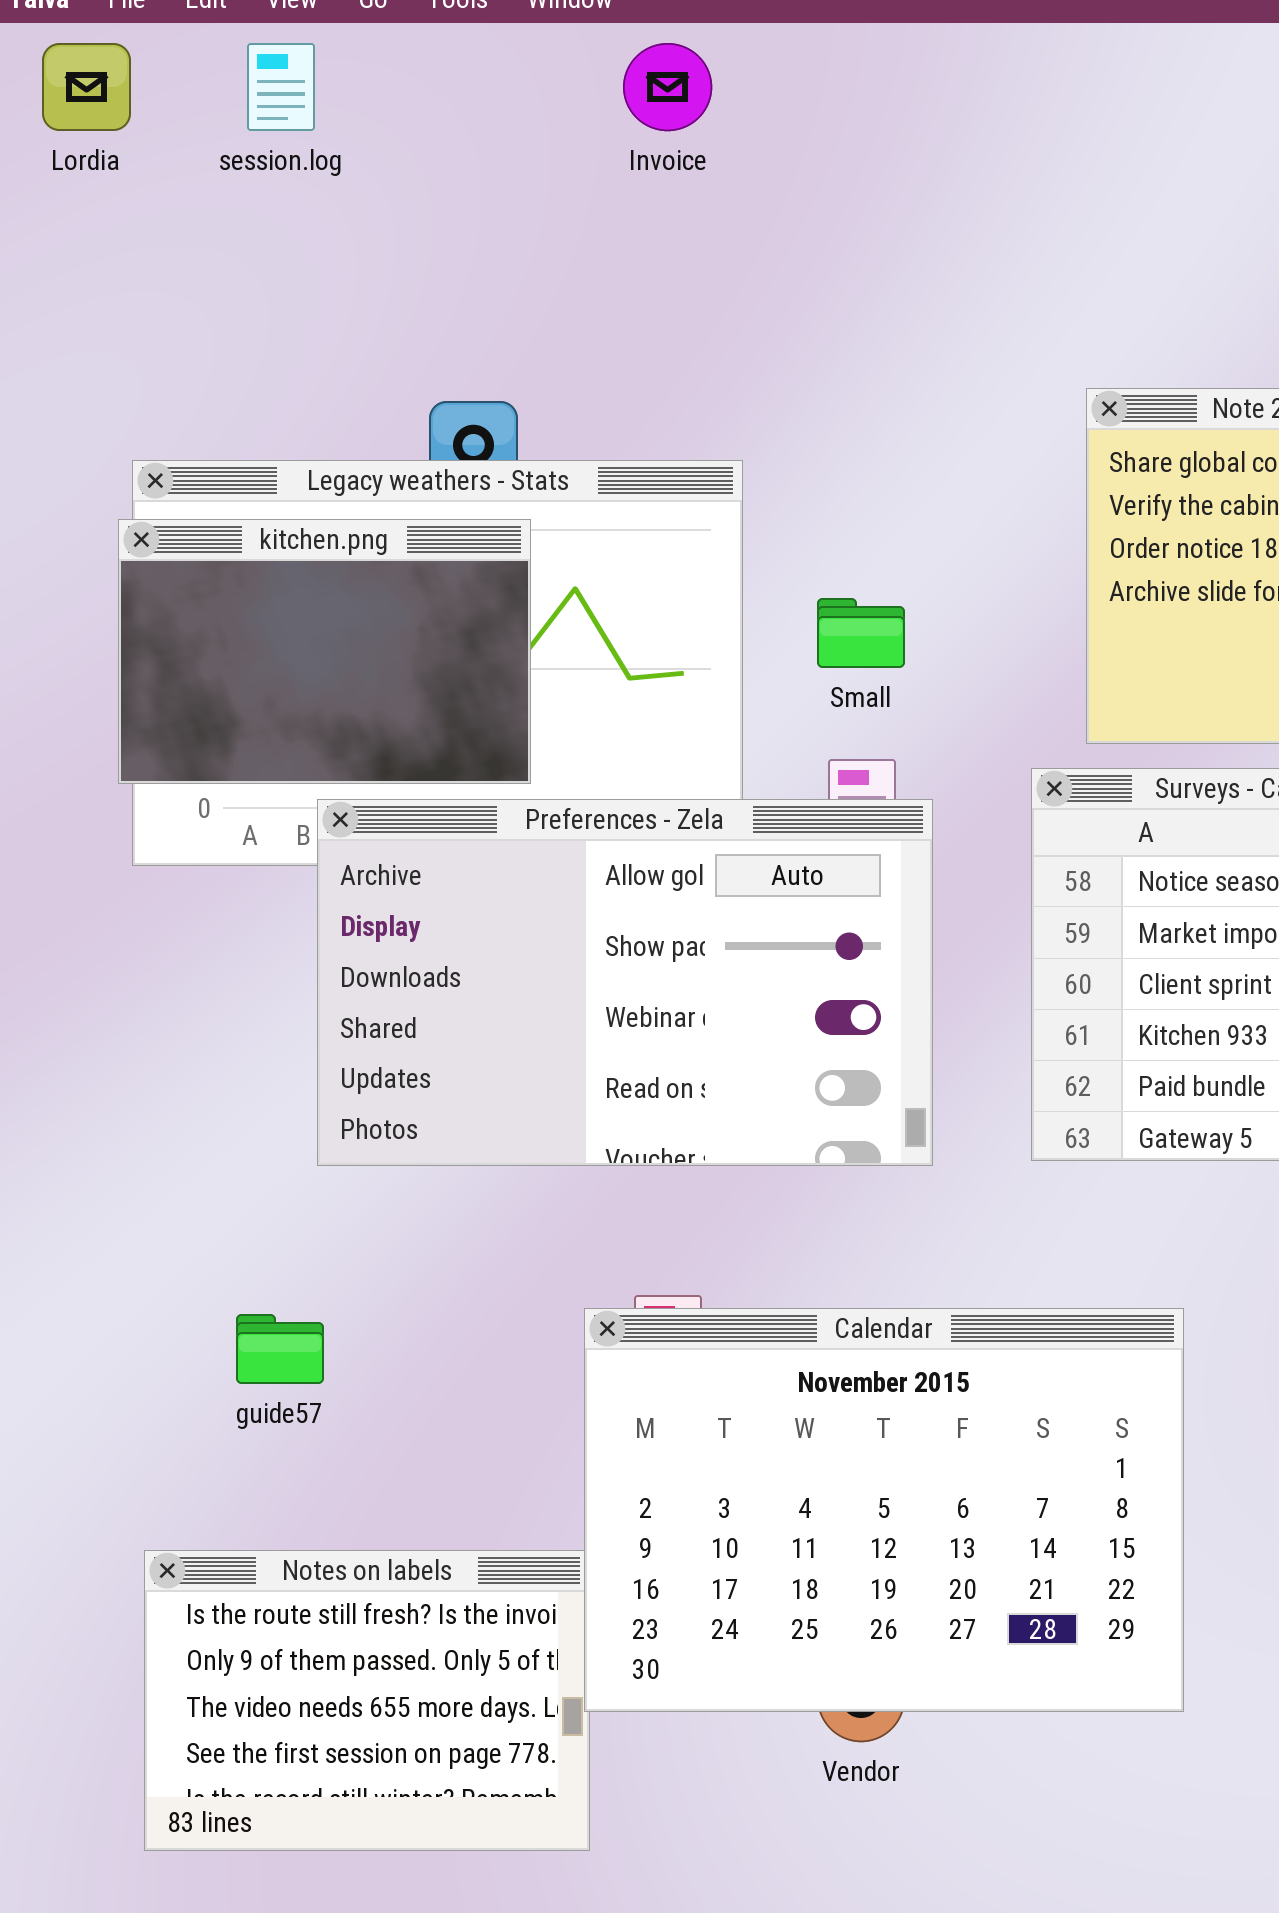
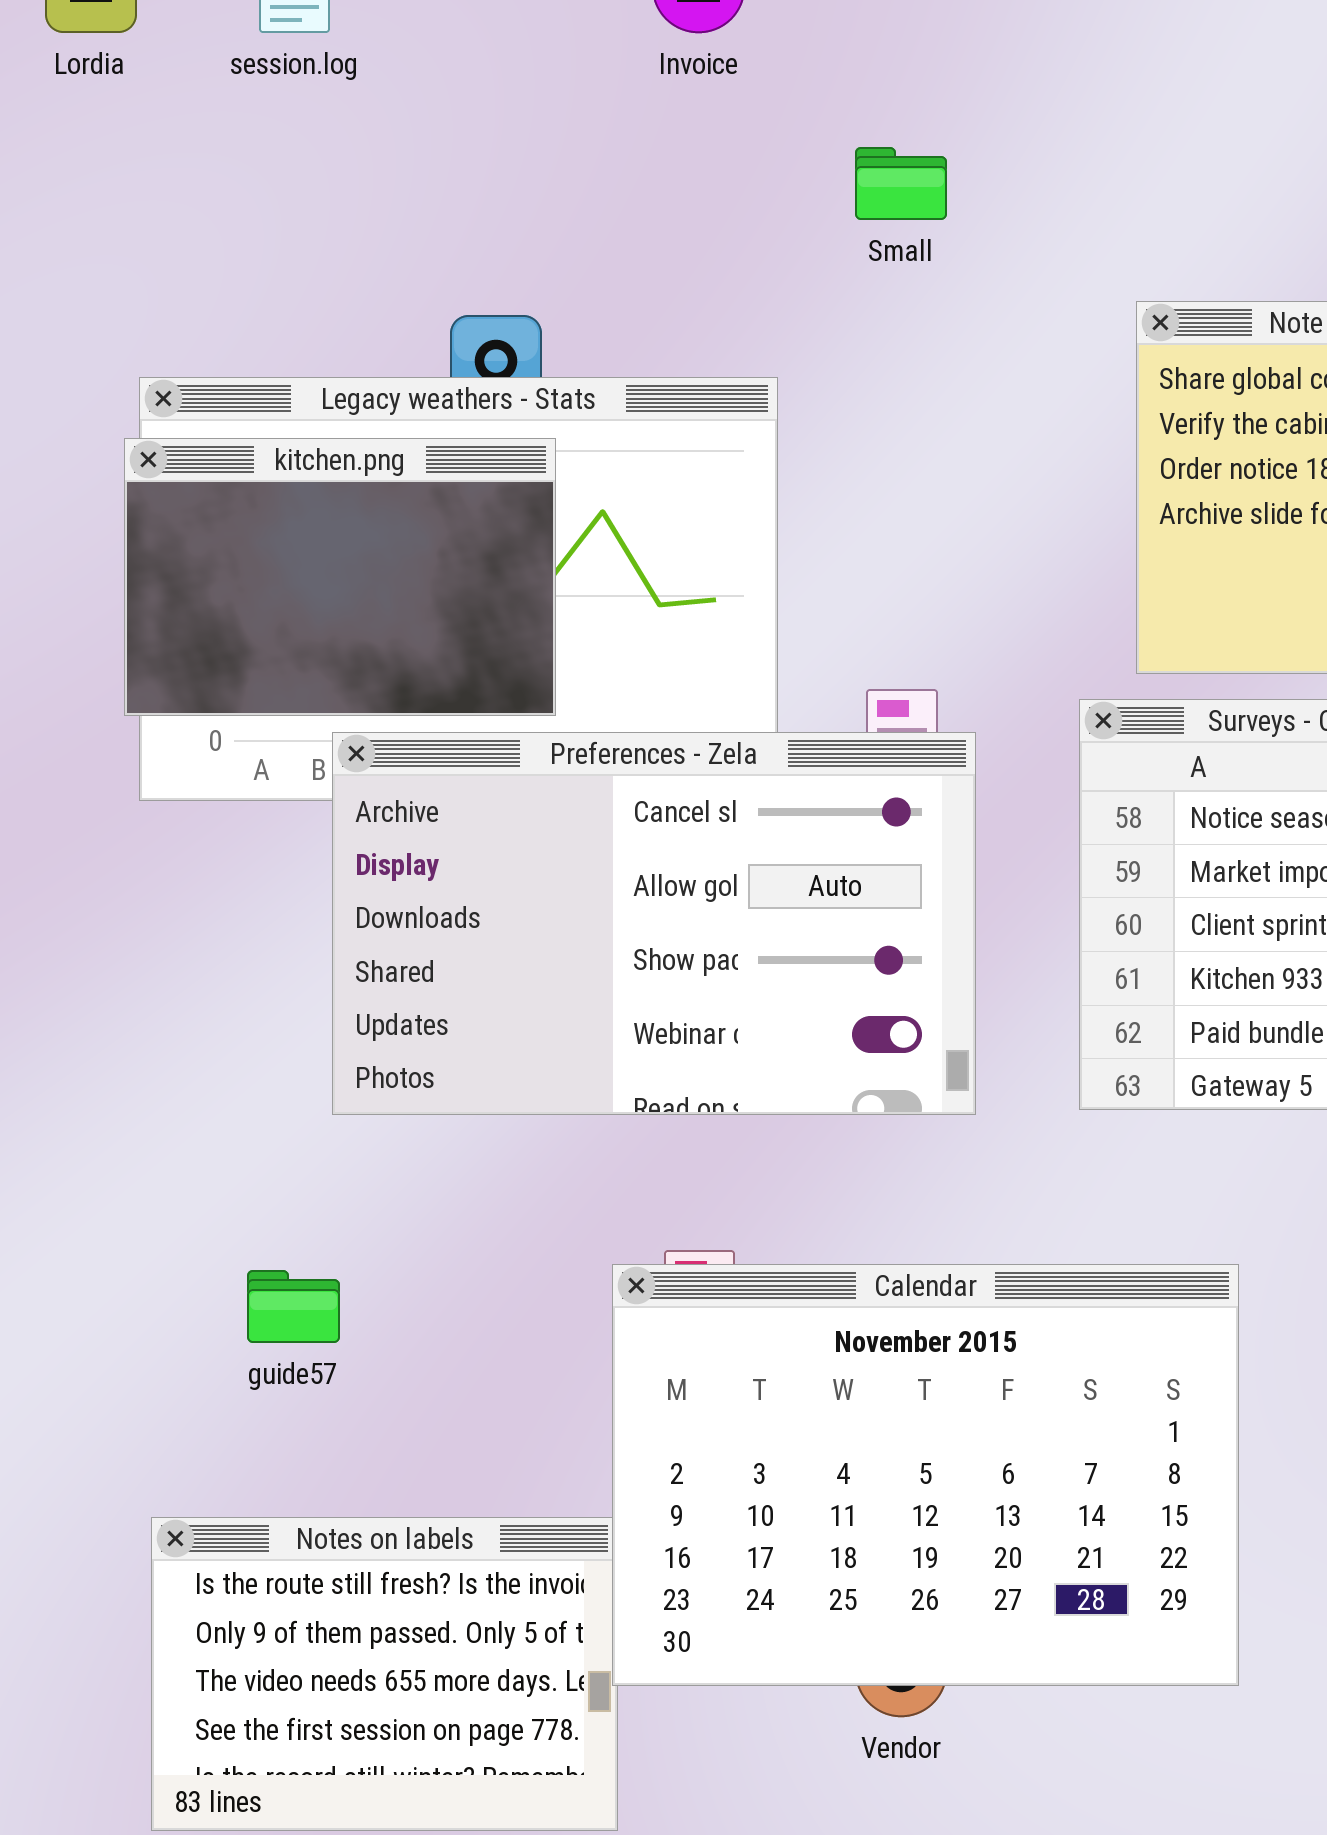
Small: [817,598,905,668] -> [855,147,947,220], moved
Preferences - Zela: [317,799,933,1166] -> [332,732,976,1115], scrolled up 1 row

